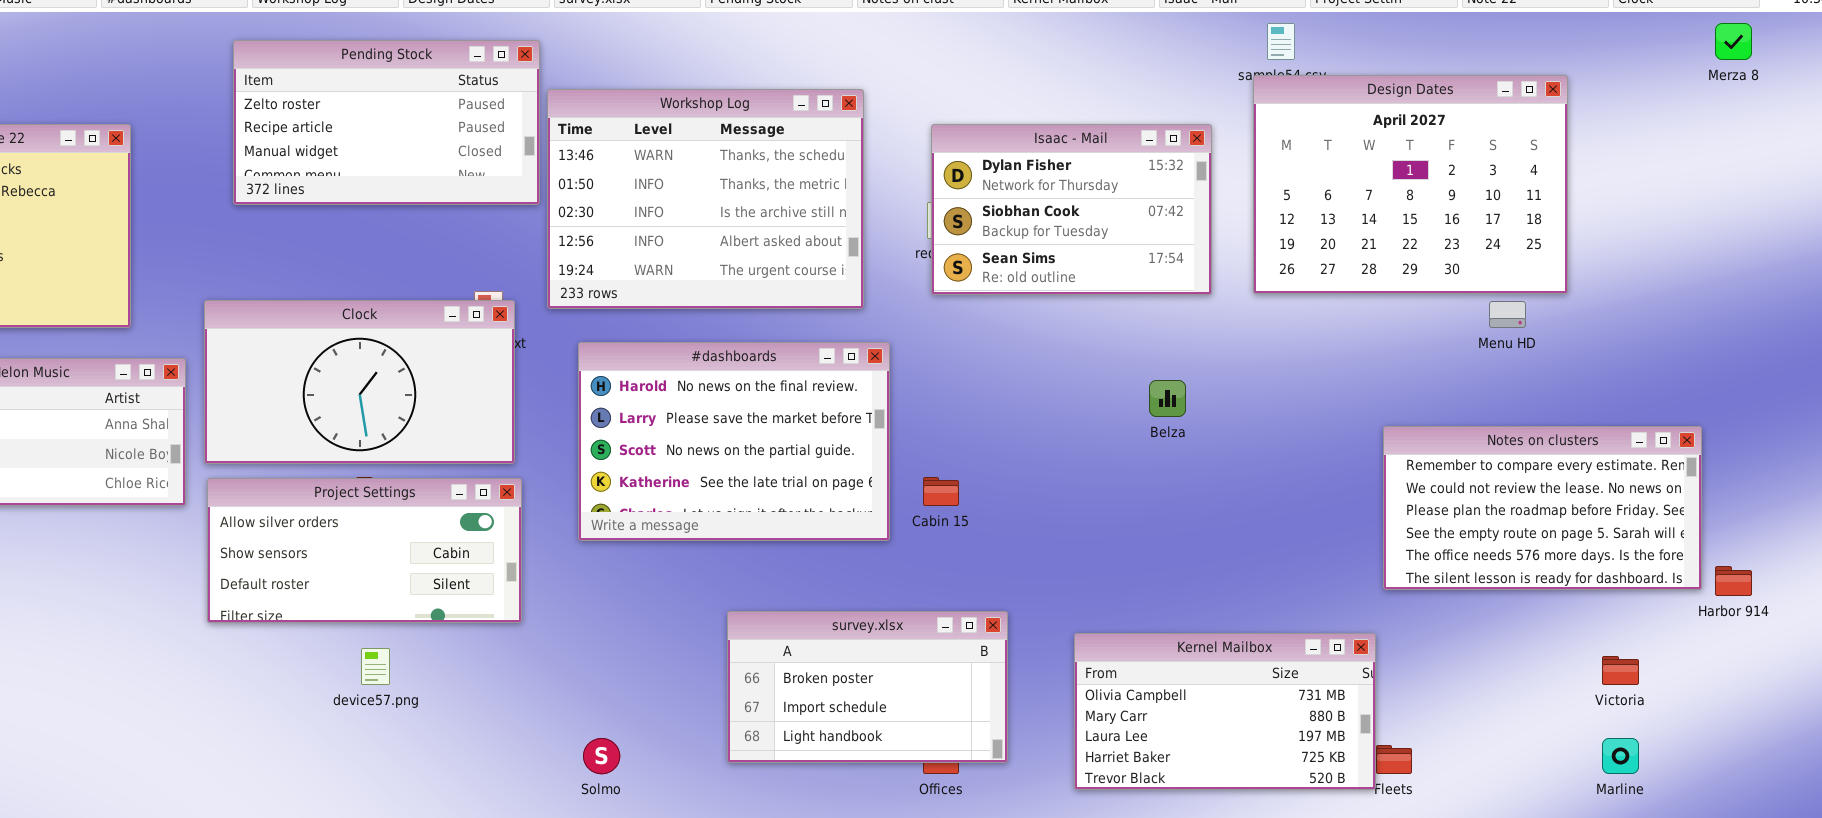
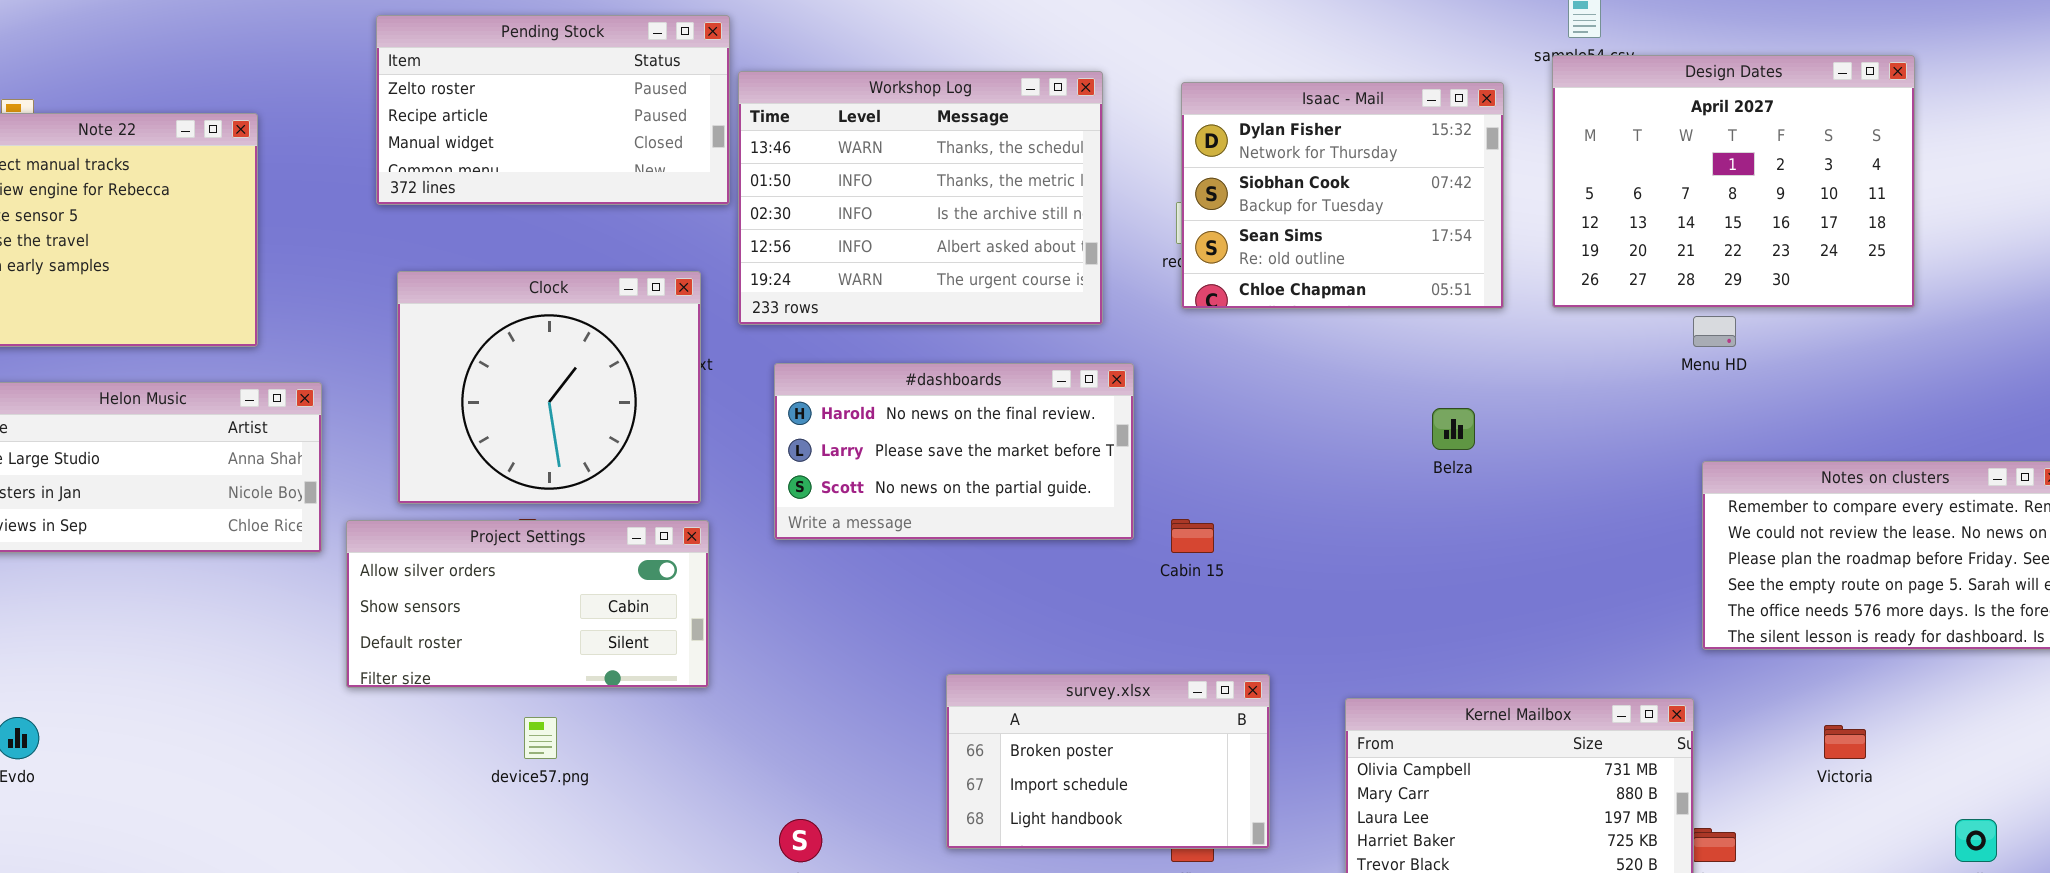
Isaac - Mail: [931,124,1212,295] -> [1181,82,1504,309], resized
Clock: [204,300,515,464] -> [397,271,701,504], resized
Menu HD: [1489,301,1526,328] -> [1693,316,1736,347], moved
#dashboards: [578,342,890,541] -> [774,363,1134,540], resized
Victoria: [1602,656,1639,685] -> [1824,725,1866,759], moved

